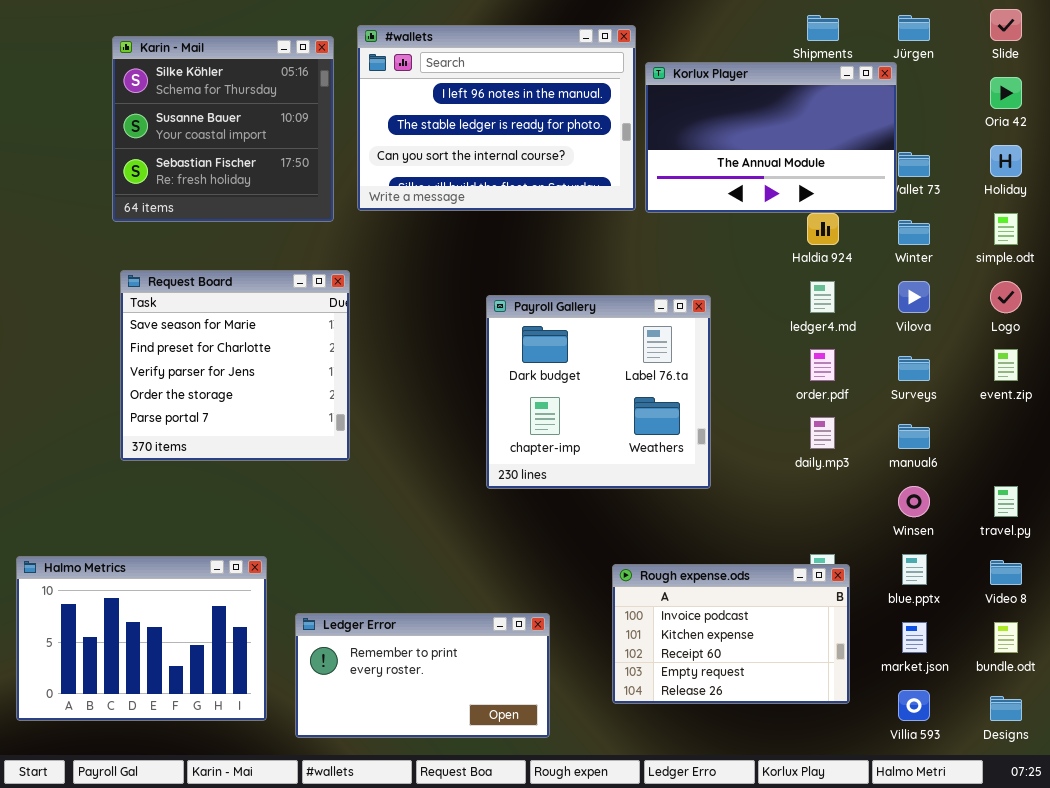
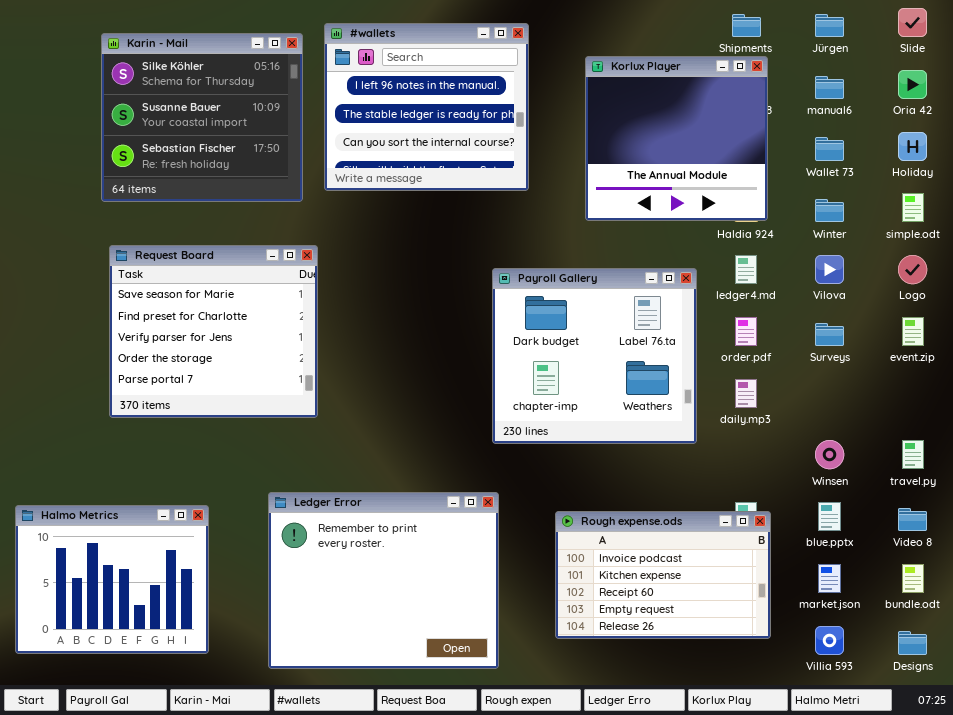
#wallets: [357,25,636,211] -> [324,23,529,191], resized
Korlux Player: [645,62,897,213] -> [585,56,768,221], resized
Payroll Gallery: [486,295,711,489] -> [492,268,697,444], moved
manual6: [898,424,930,449] -> [815,76,844,99], moved
Halmo Metrics: [16,556,267,721] -> [15,505,209,654], resized
Ledger Error: [295,613,550,738] -> [268,492,499,669], resized

